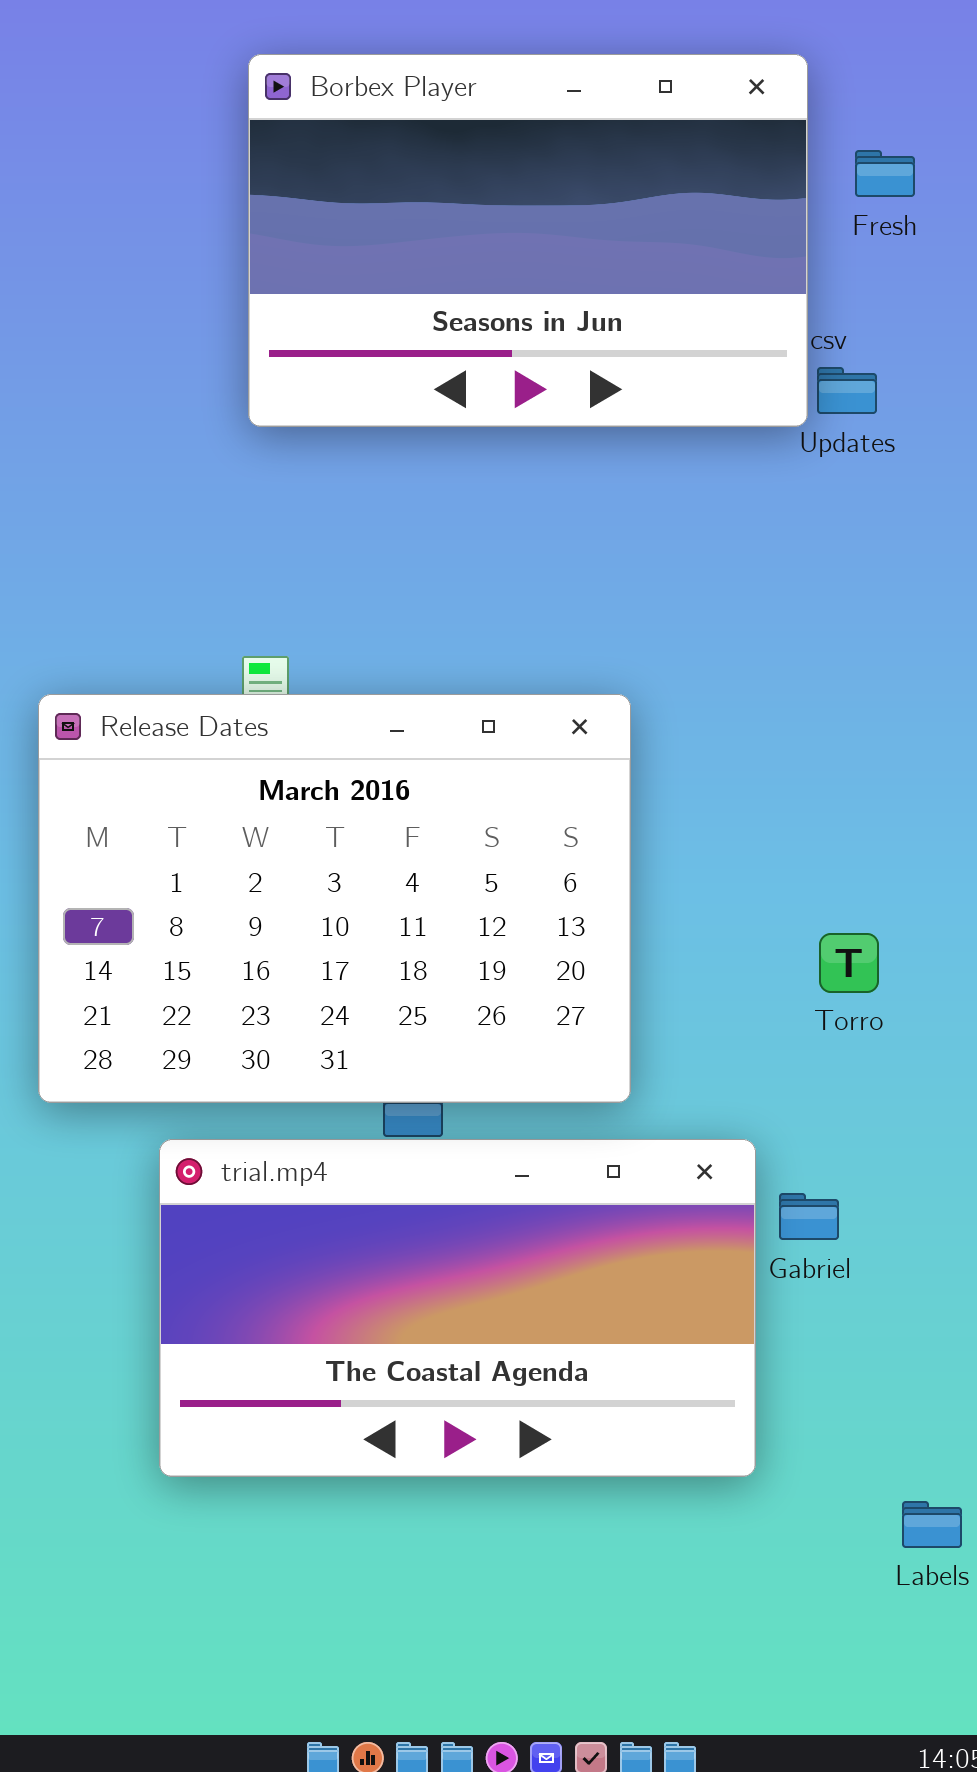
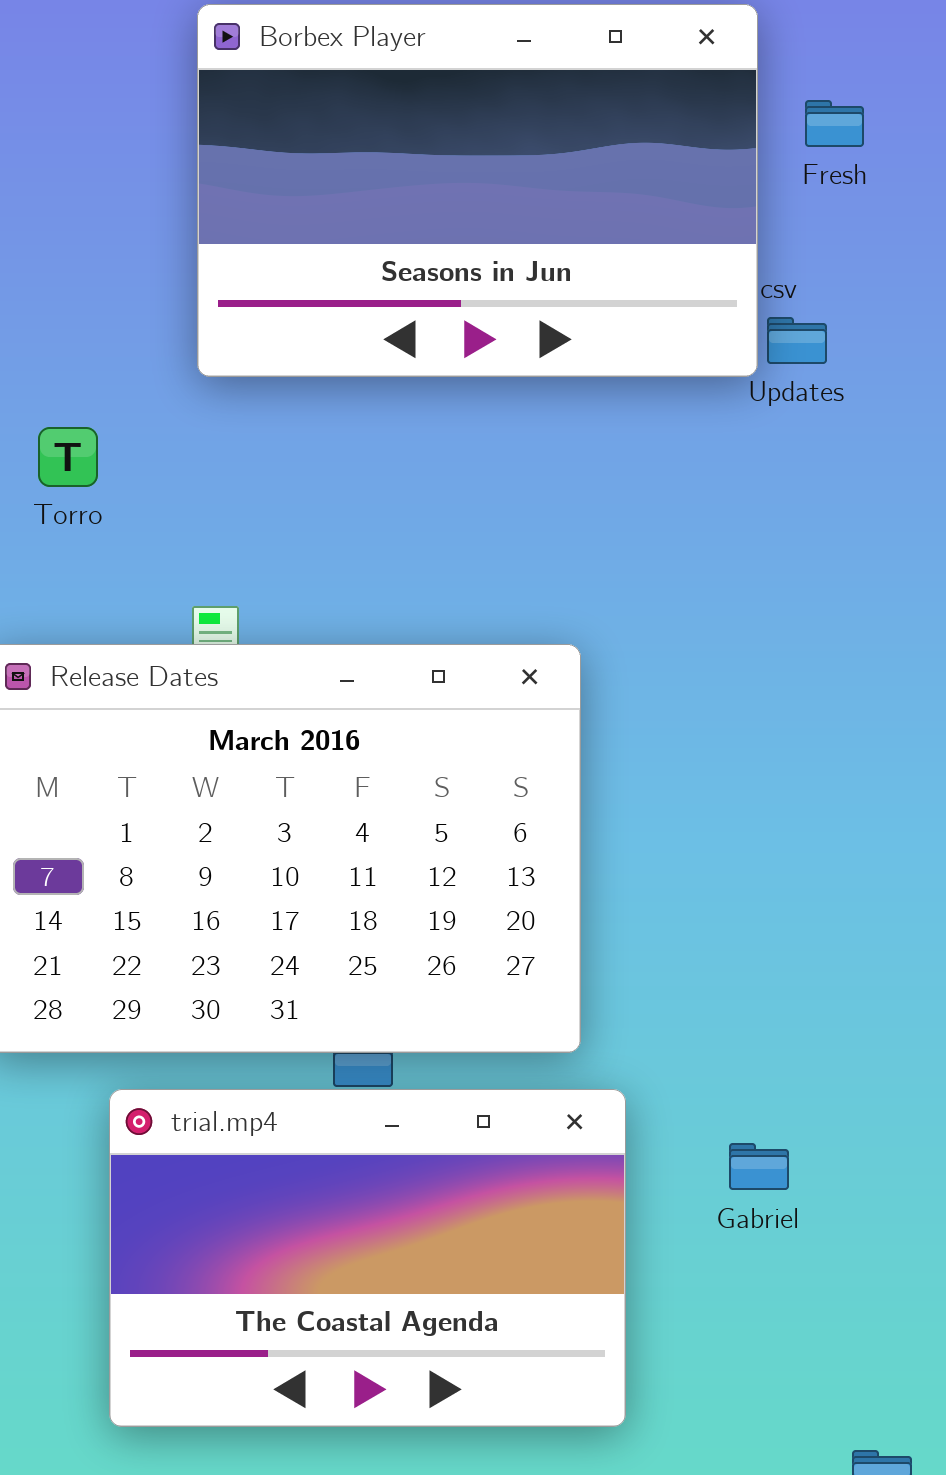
Torro: [819,933,879,993] -> [38,427,98,487], moved
trial.mp4: [159,1139,756,1477] -> [109,1089,626,1427], resized

